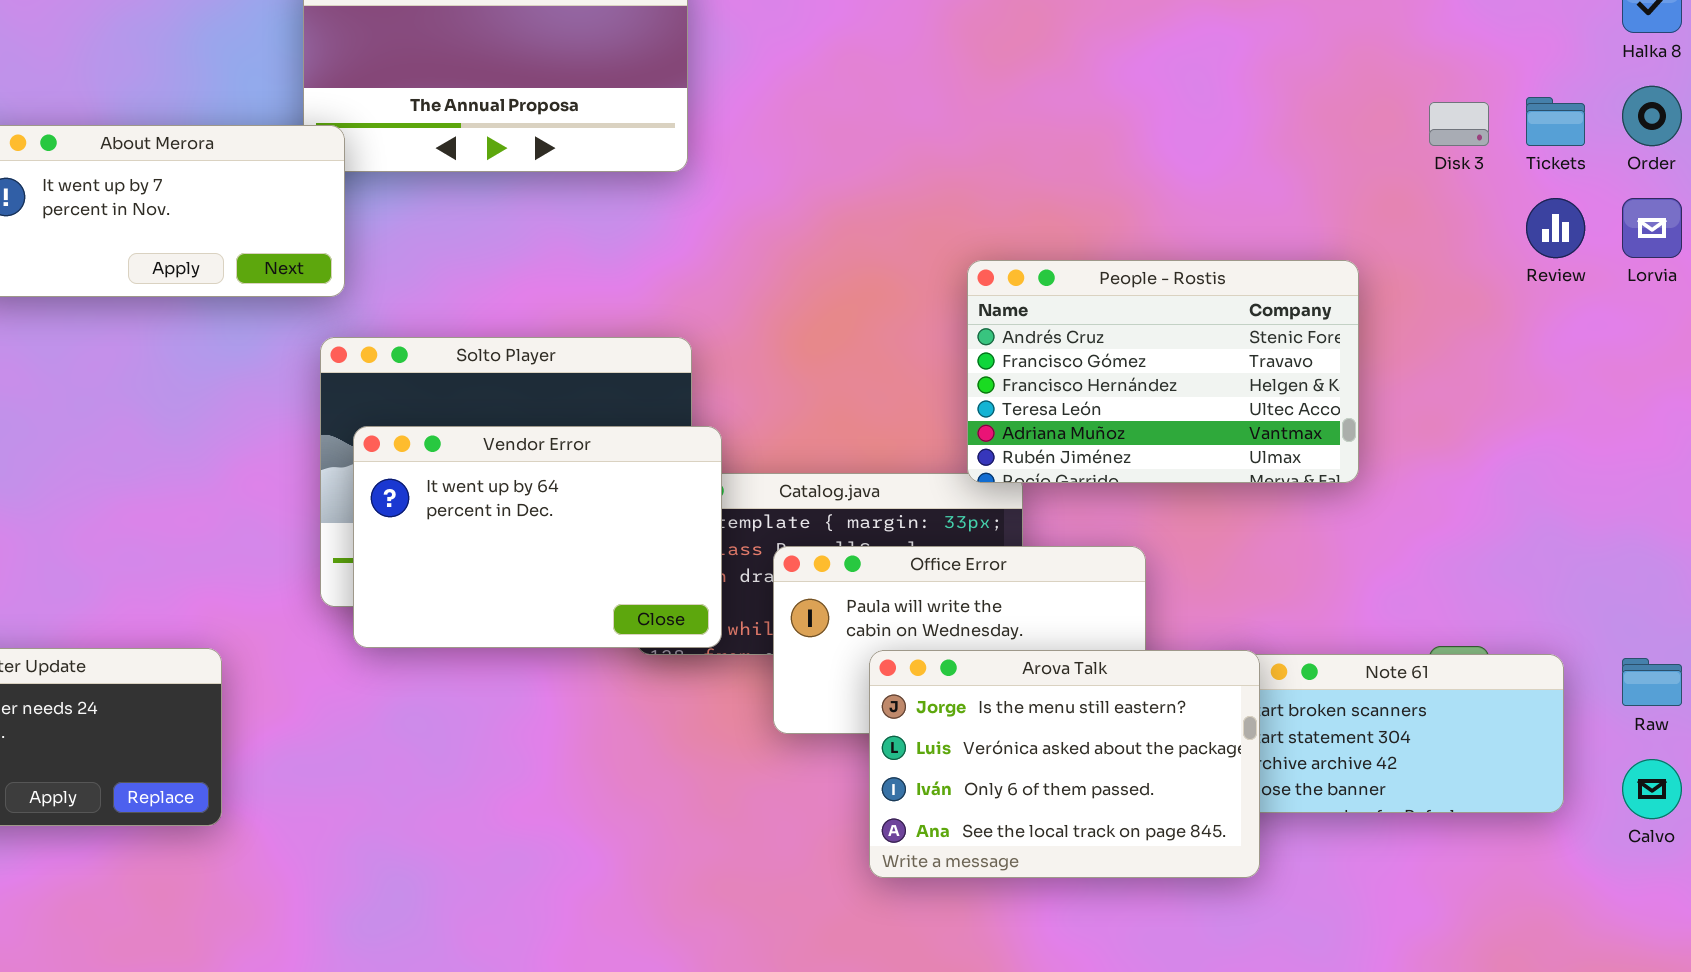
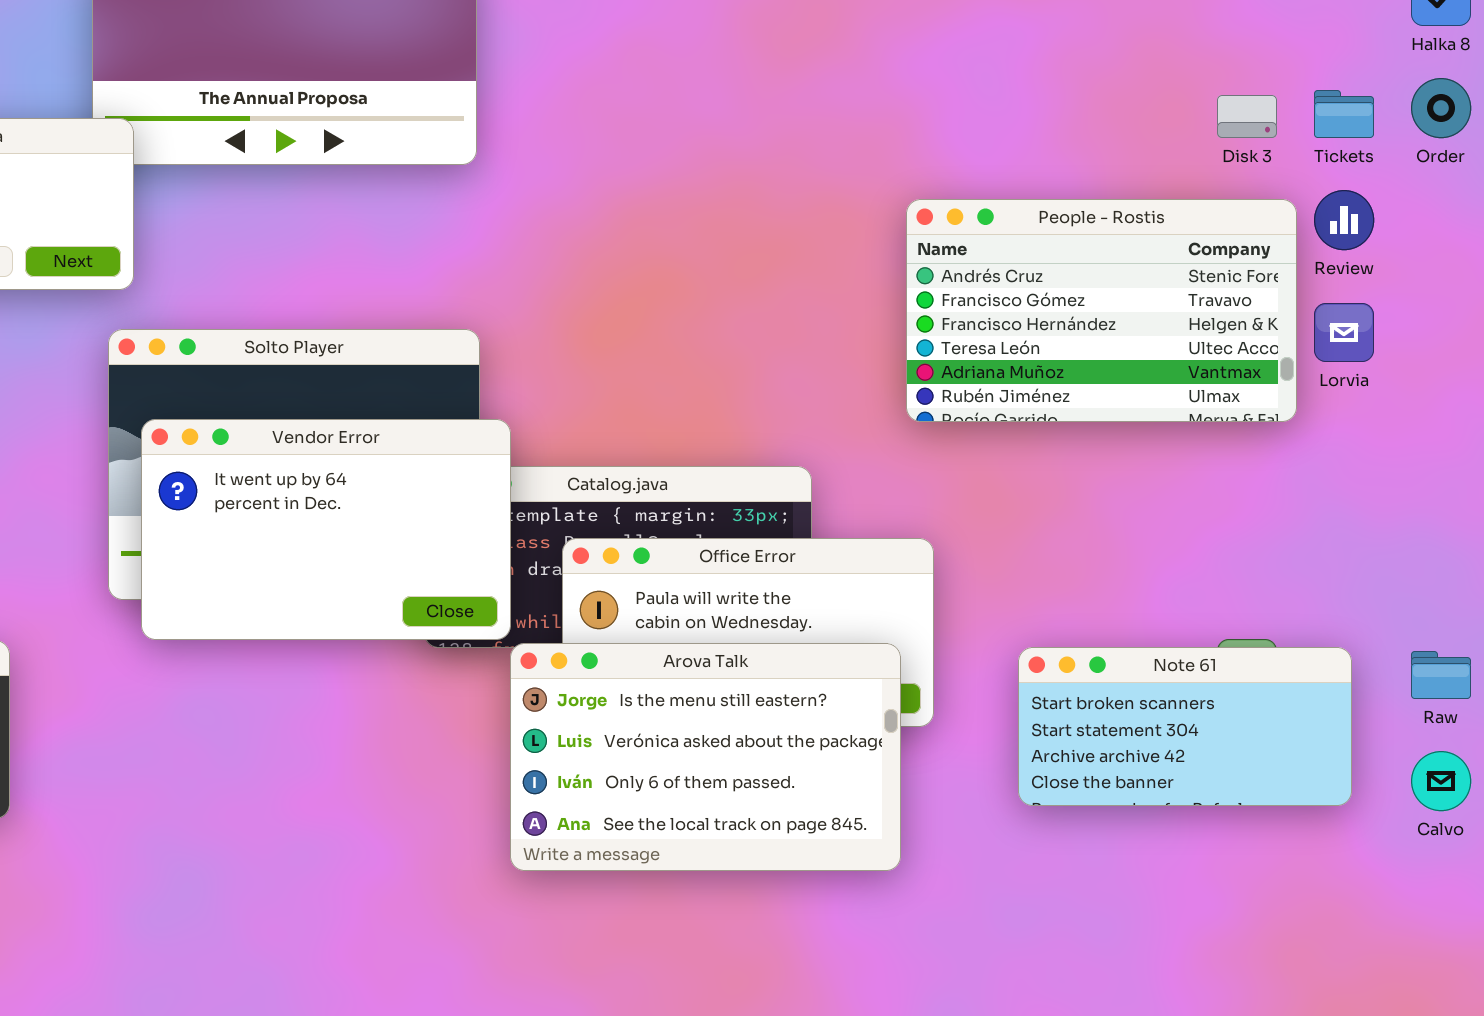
Lorvia: [1622,198,1682,258] -> [1314,303,1374,362], moved
People - Rostis: [967,260,1359,483] -> [906,199,1297,422], moved
Arova Talk: [869,650,1260,878] -> [510,643,901,871], moved

